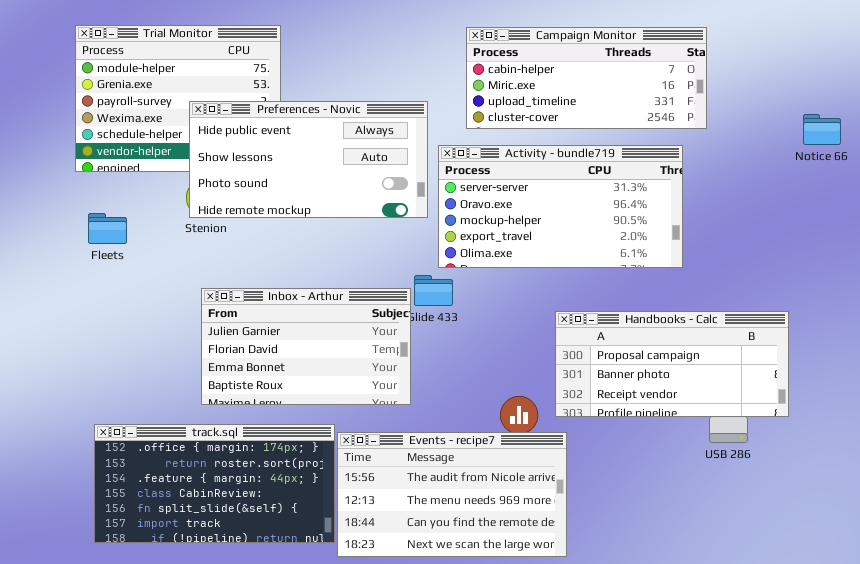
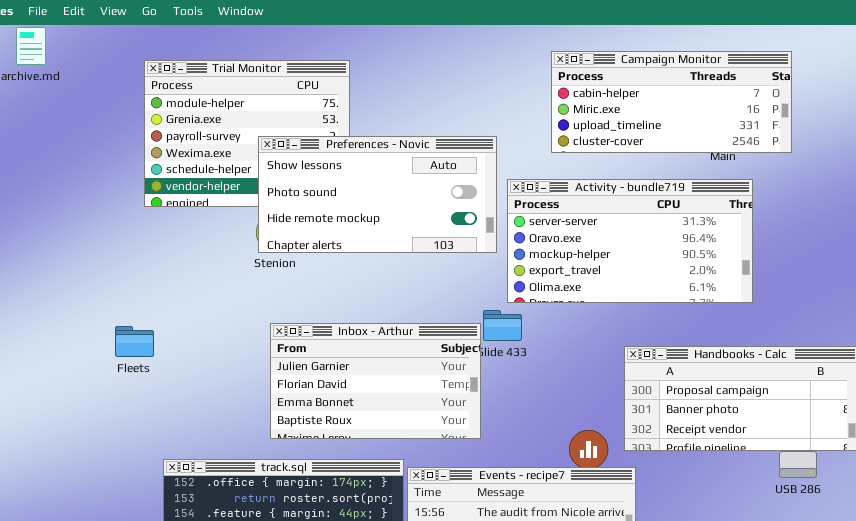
Campaign Monitor: [466,27,707,129] -> [551,51,792,153], moved
Preferences - Novic: [189,101,428,218] -> [258,136,497,253], scrolled down 1 row
Fleets: [88,213,127,244] -> [115,326,154,357], moved

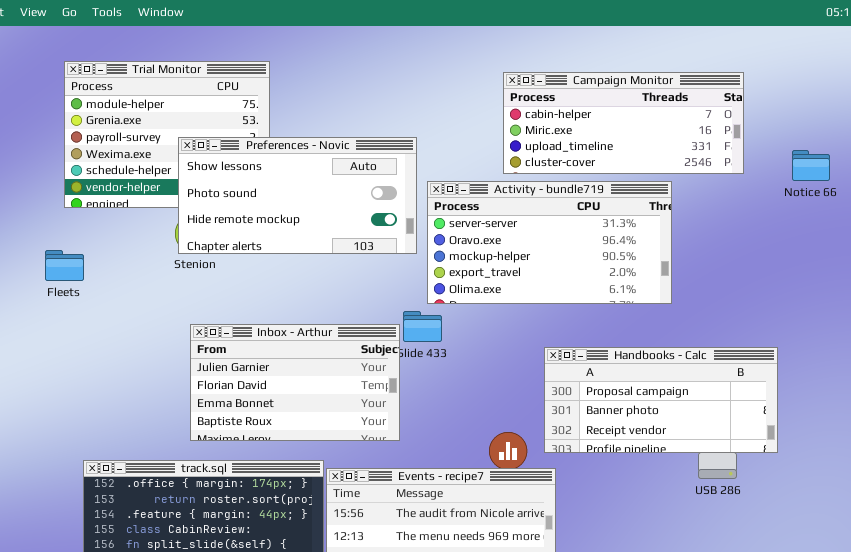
Campaign Monitor: [551,51,792,153] -> [503,72,744,174], moved
Fleets: [115,326,154,357] -> [45,250,84,281], moved

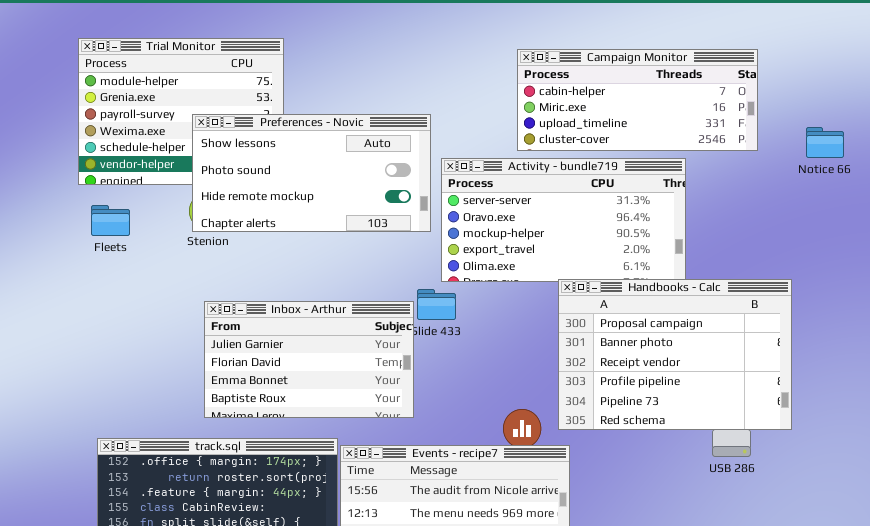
Fleets: [45,250,84,281] -> [91,205,130,236], moved
Handbooks - Calc: [544,347,778,453] -> [558,279,792,430], resized

